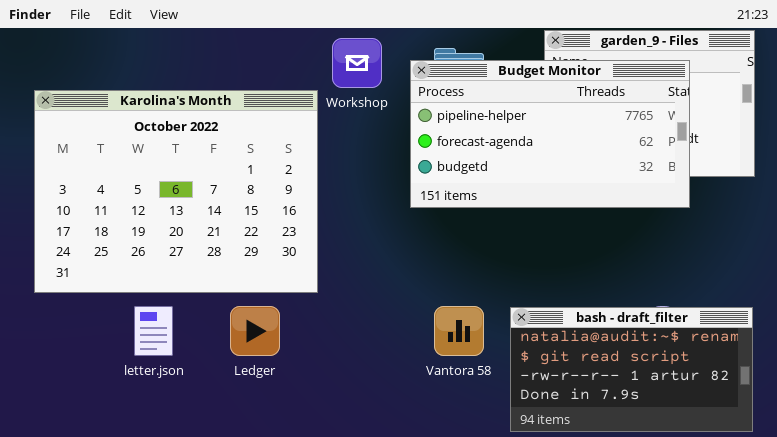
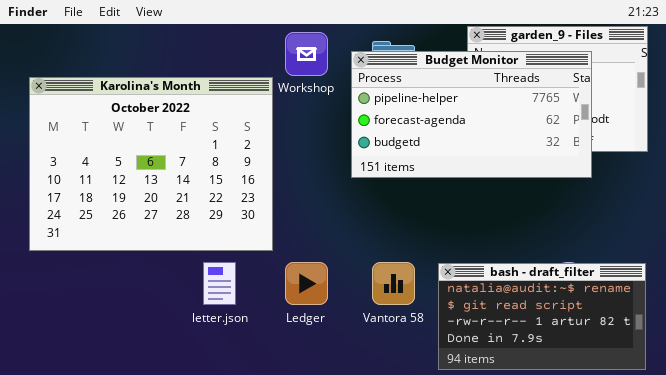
letter.json: [134,306,173,356] -> [203,262,236,305], moved
Ledger: [230,306,280,356] -> [285,262,328,305], moved

